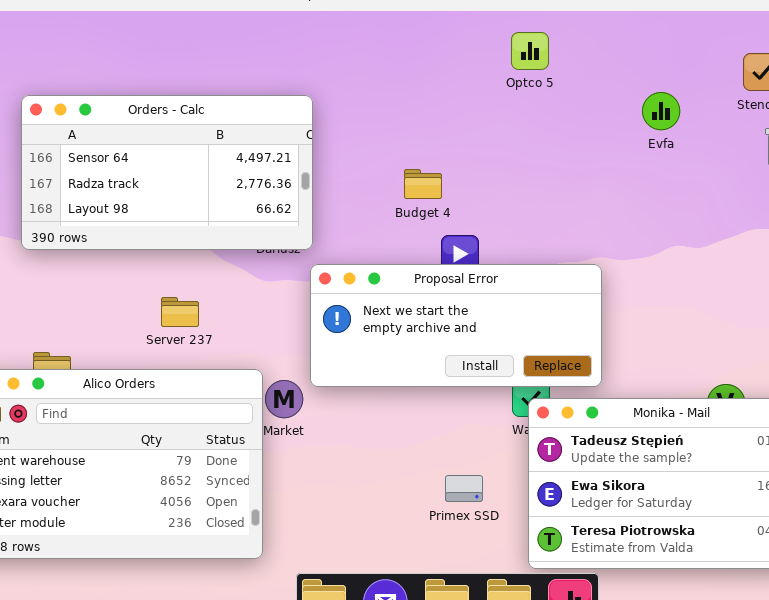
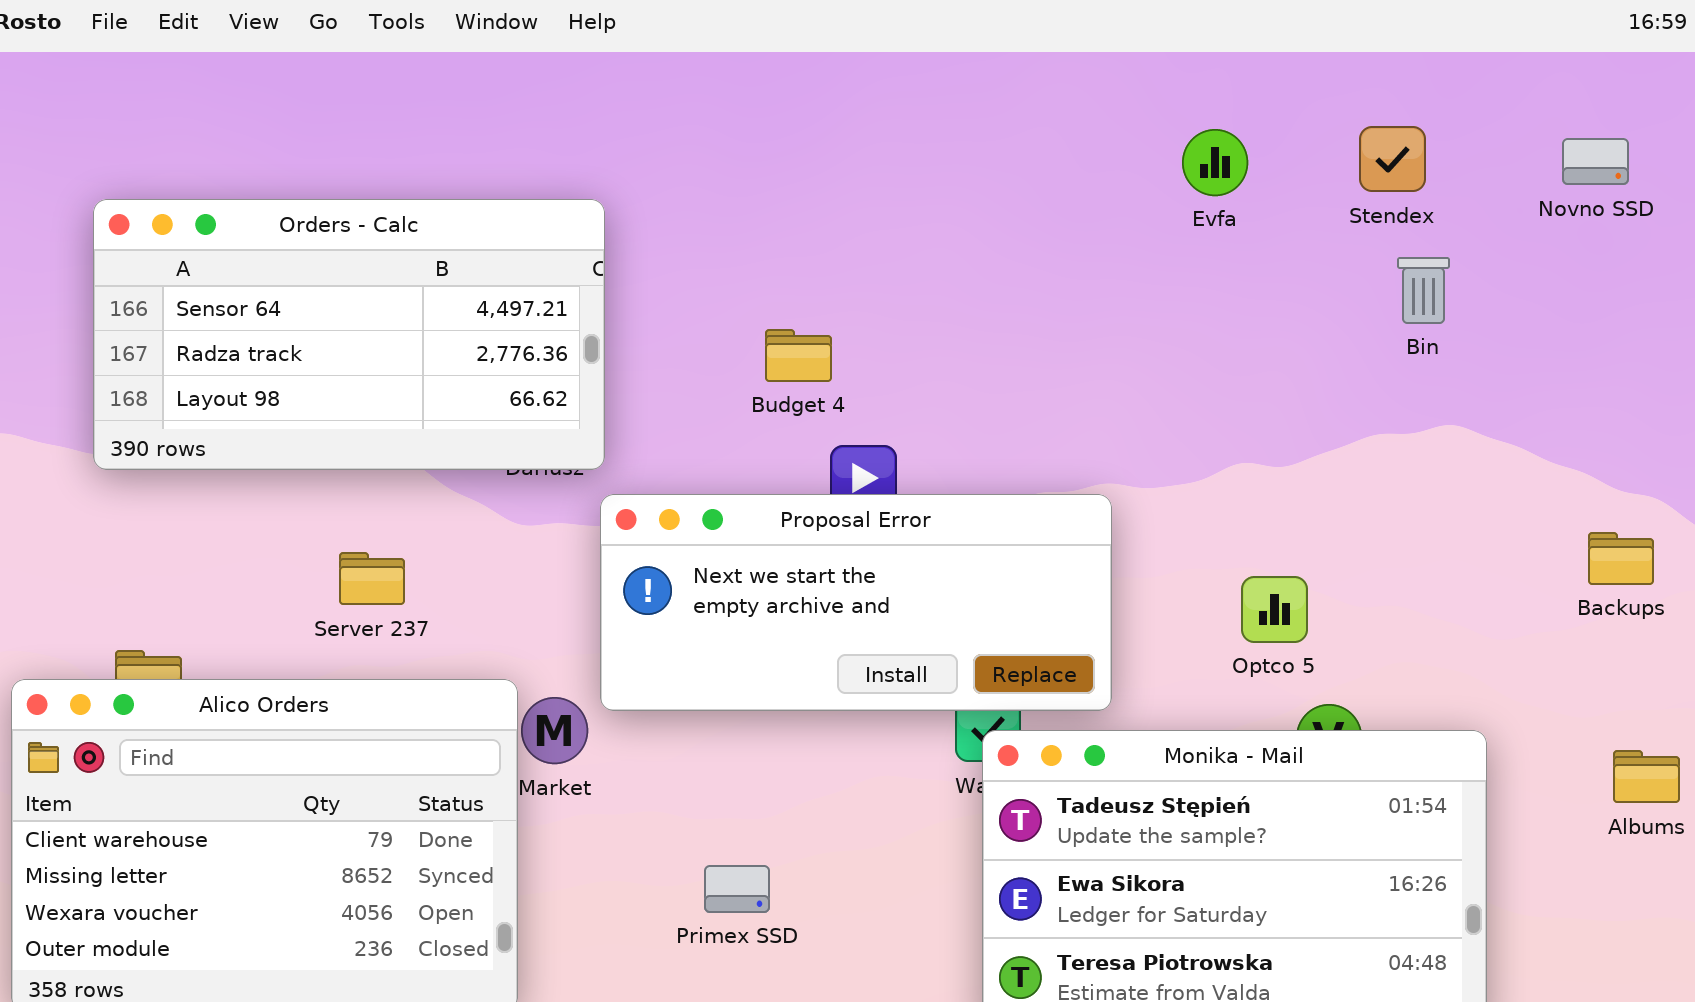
Optco 5: [511,32,549,70] -> [1241,576,1308,643], moved
Evfa: [642,92,680,130] -> [1182,129,1248,196], moved
Primex SSD: [445,475,483,502] -> [704,865,770,913], moved

